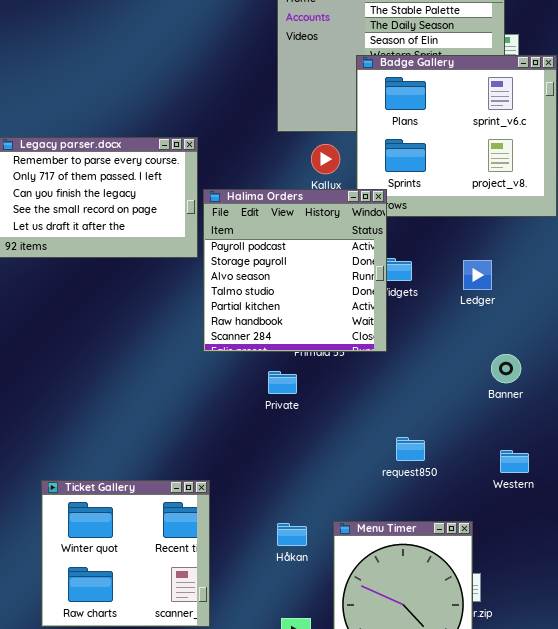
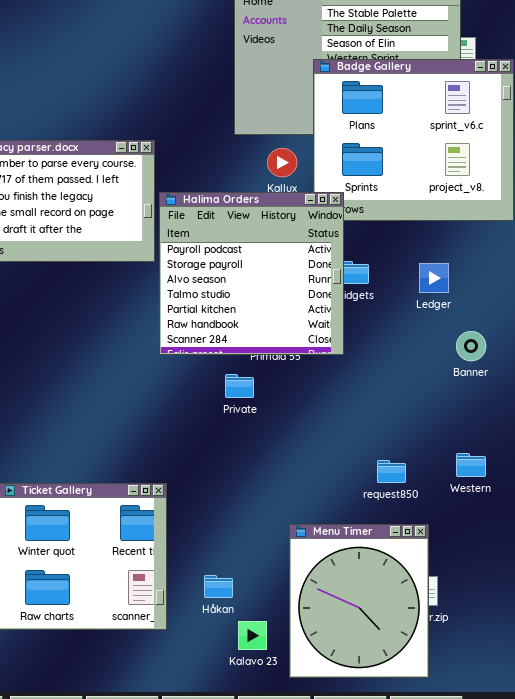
Banner: [491,354,521,383] -> [456,331,486,361], moved
request850: [396,437,425,461] -> [377,460,406,483], moved
Håkan: [277,523,307,546] -> [204,575,233,598], moved

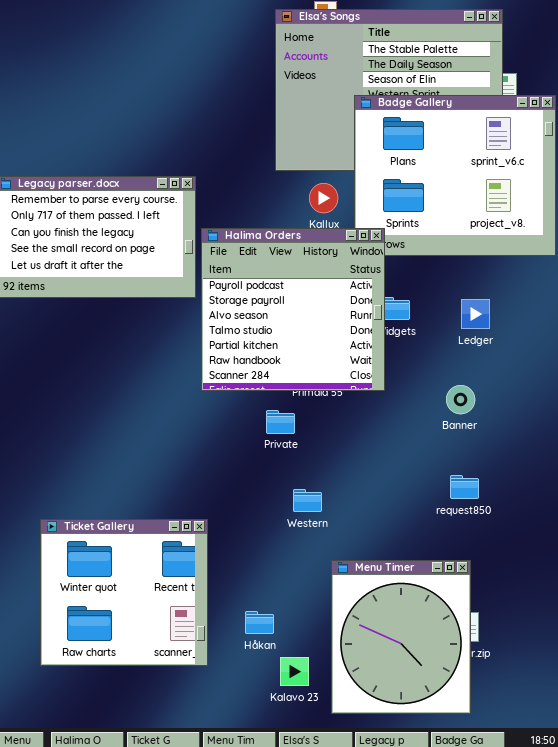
Banner: [456,331,486,361] -> [446,385,475,414], moved
Western: [456,453,486,477] -> [293,489,322,512], moved
request850: [377,460,406,483] -> [450,475,479,499], moved

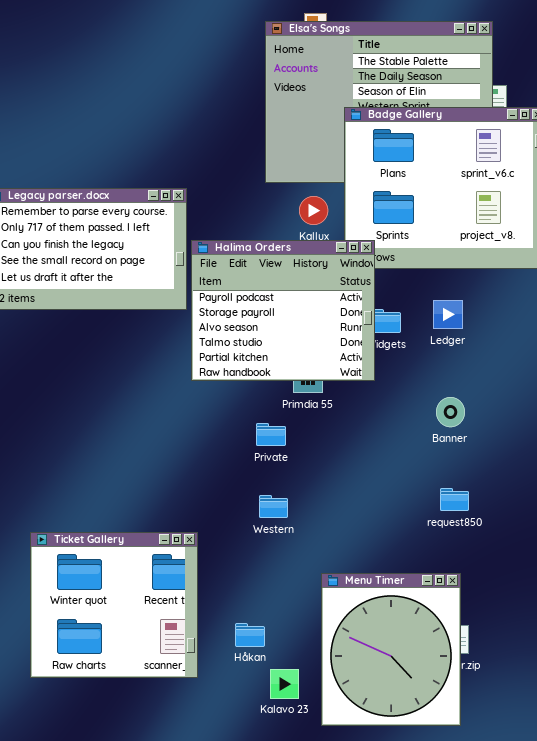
Halima Orders: [201,228,385,391] -> [191,240,375,381], resized
Ledger: [461,299,490,329] -> [433,300,463,329], moved
Western: [293,489,322,512] -> [259,495,288,518], moved

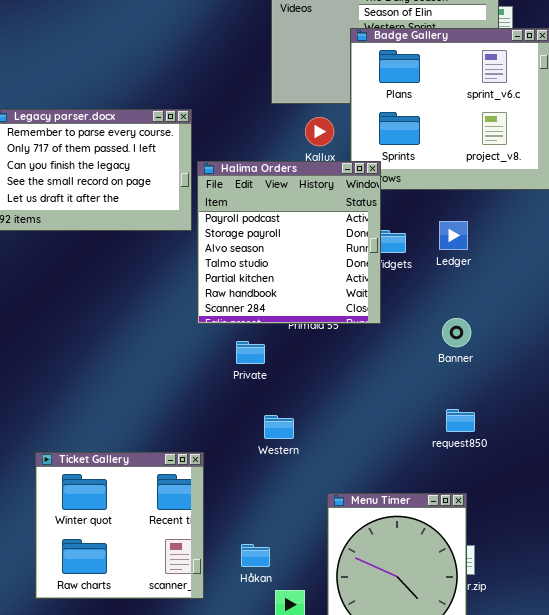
Halima Orders: [191,240,375,381] -> [197,161,381,324], resized
Private: [256,423,286,446] -> [236,341,265,364], moved

